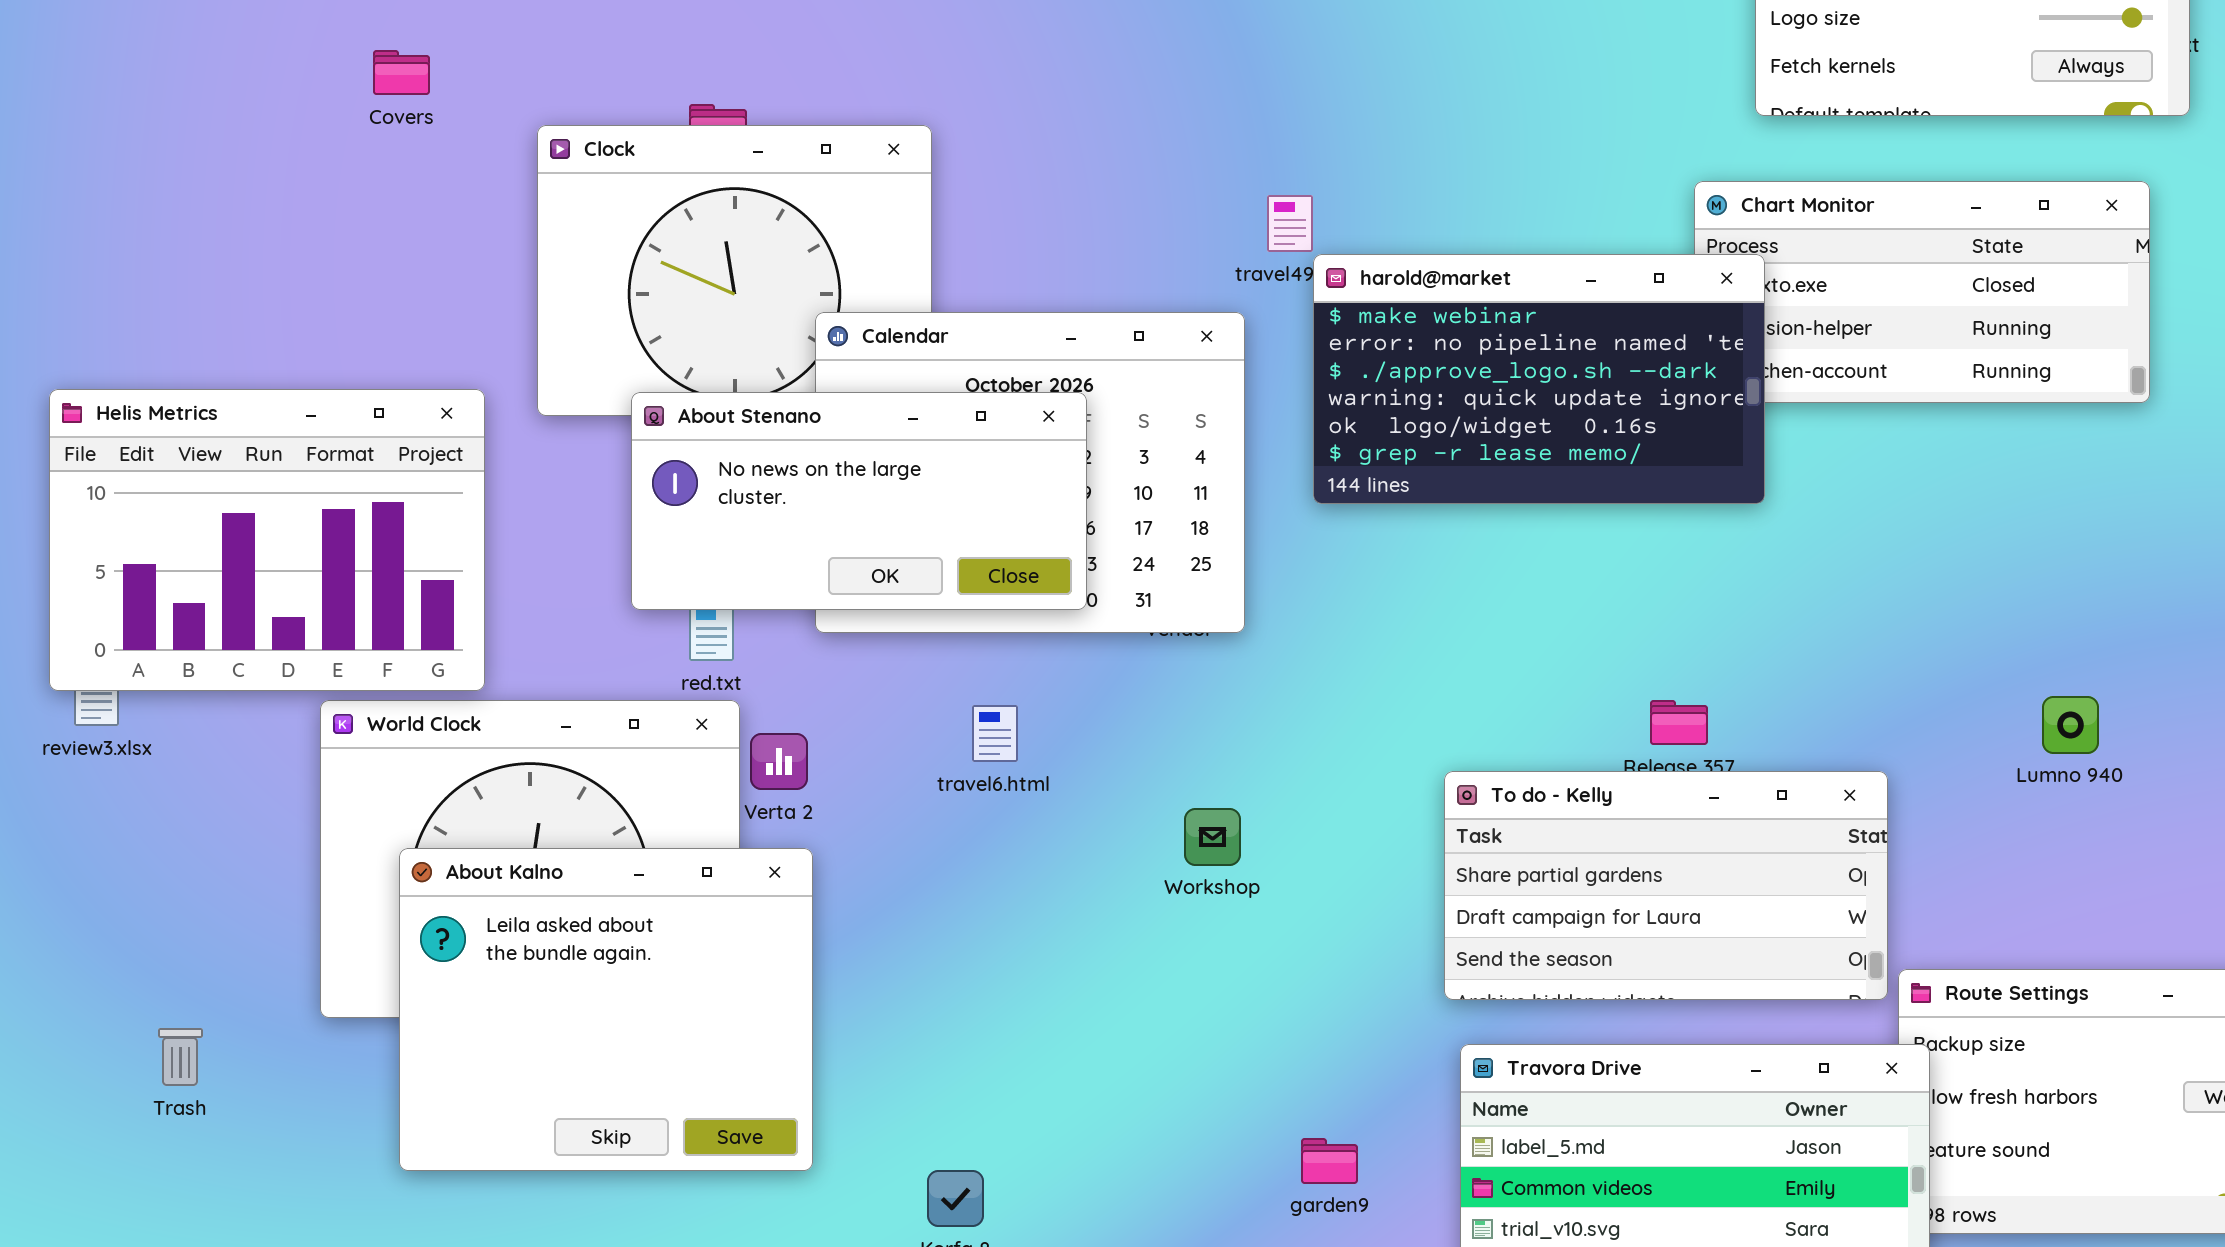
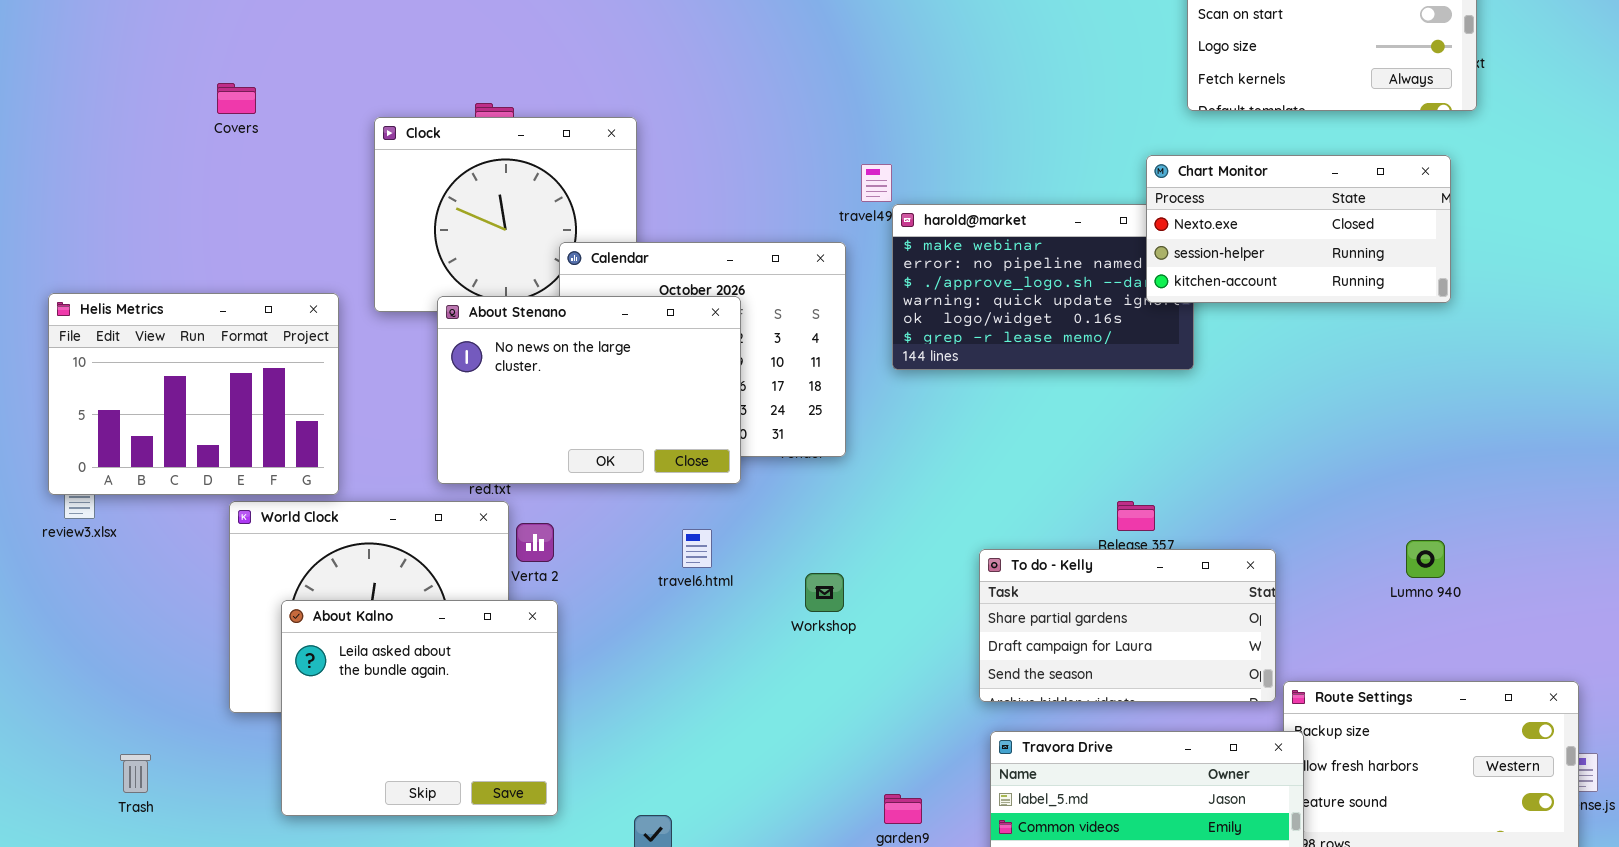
Covers: [373,50,430,95] -> [217,83,256,114], moved
Chart Monitor: [1694,181,2150,403] -> [1146,155,1451,303], raised
About Stenano: [631,392,1087,610] -> [437,296,741,484], resized
Lumno 940: [2042,696,2099,754] -> [1406,540,1445,578], moved
travel6.html: [972,705,1018,762] -> [682,529,712,568], moved
Trash: [158,1028,203,1086] -> [120,754,151,793], moved

